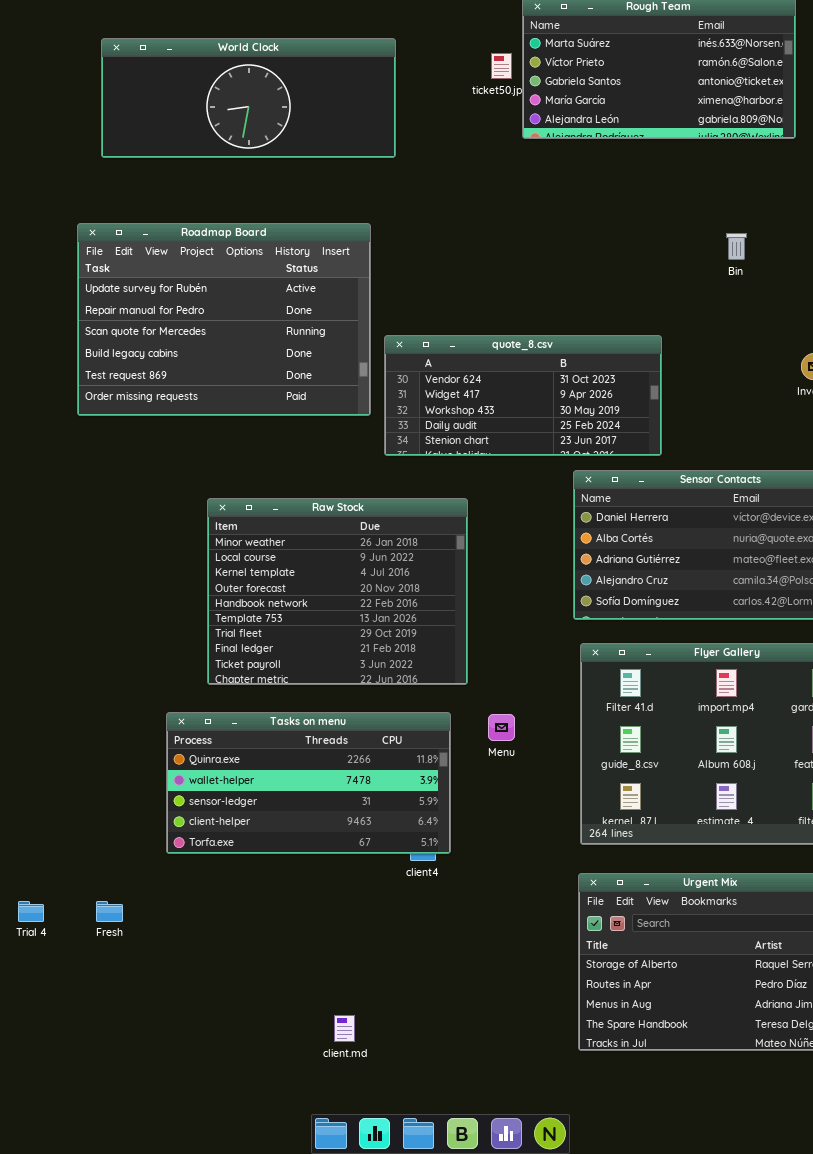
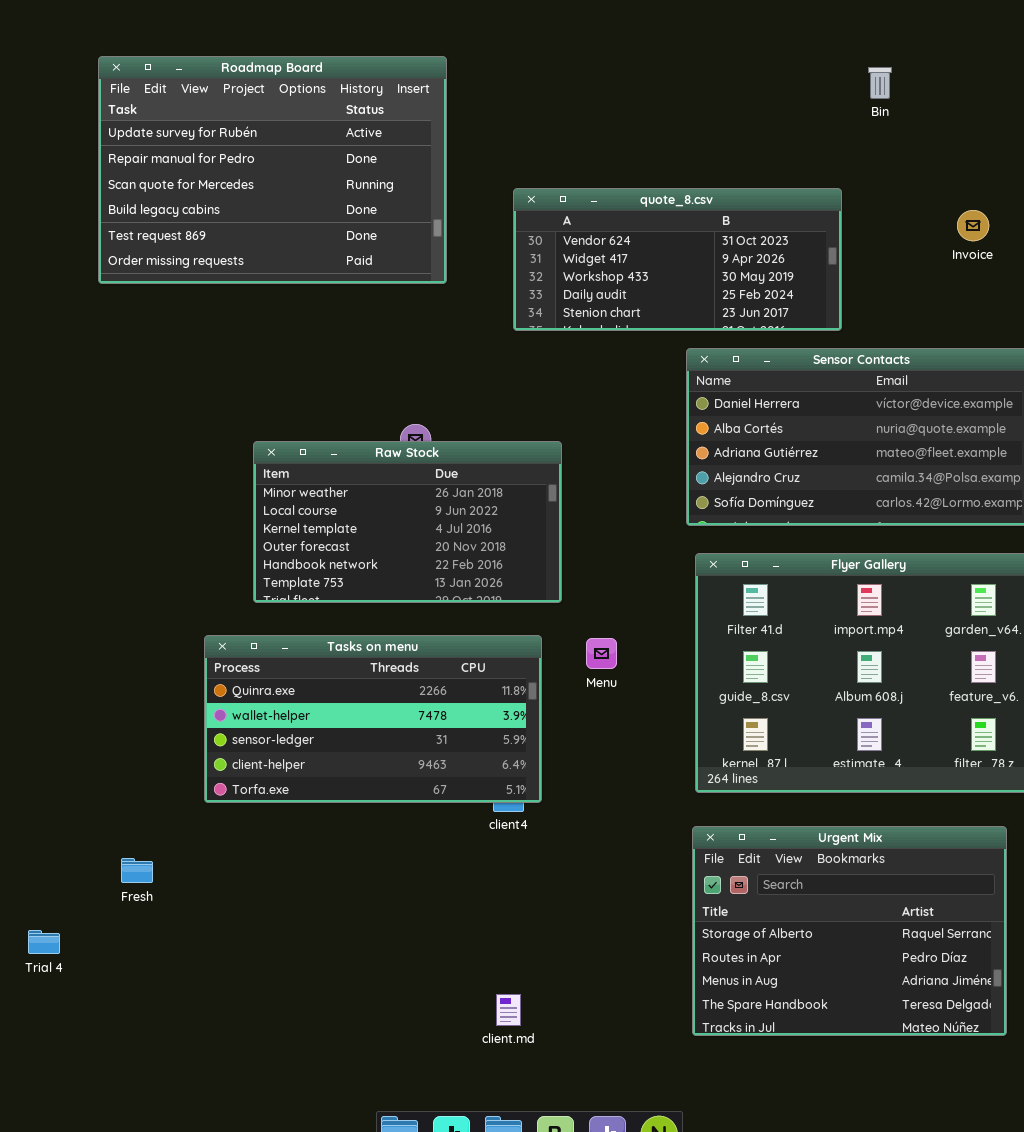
quote_8.csv: [384,335,662,456] -> [513,188,842,331], moved
Raw Stock: [207,498,468,685] -> [253,441,562,603], resized
Trial 4: [18,901,44,922] -> [28,930,60,954], moved
client.md: [334,1015,355,1042] -> [496,994,521,1026], moved

